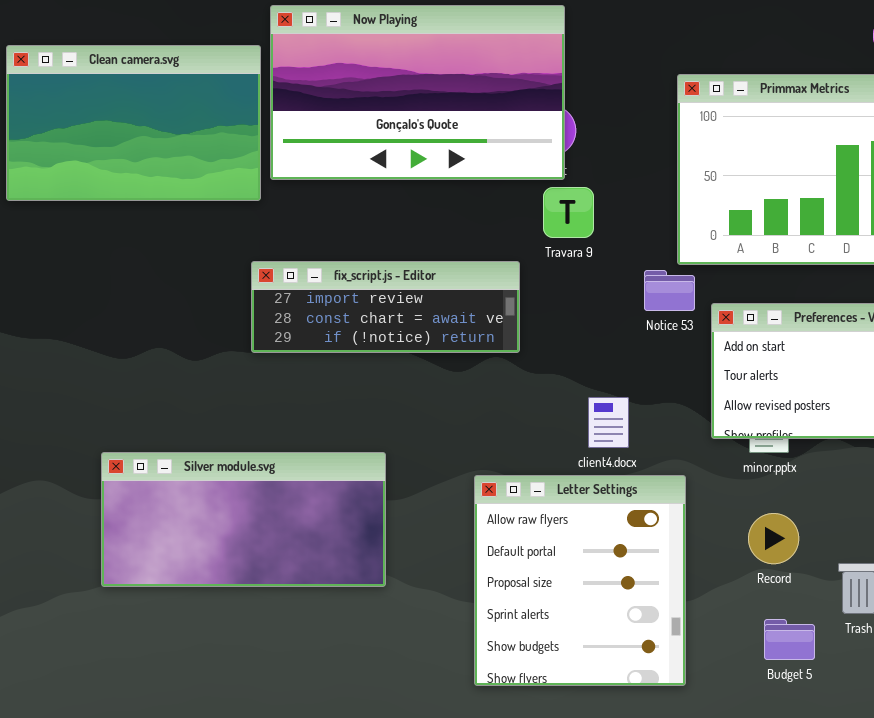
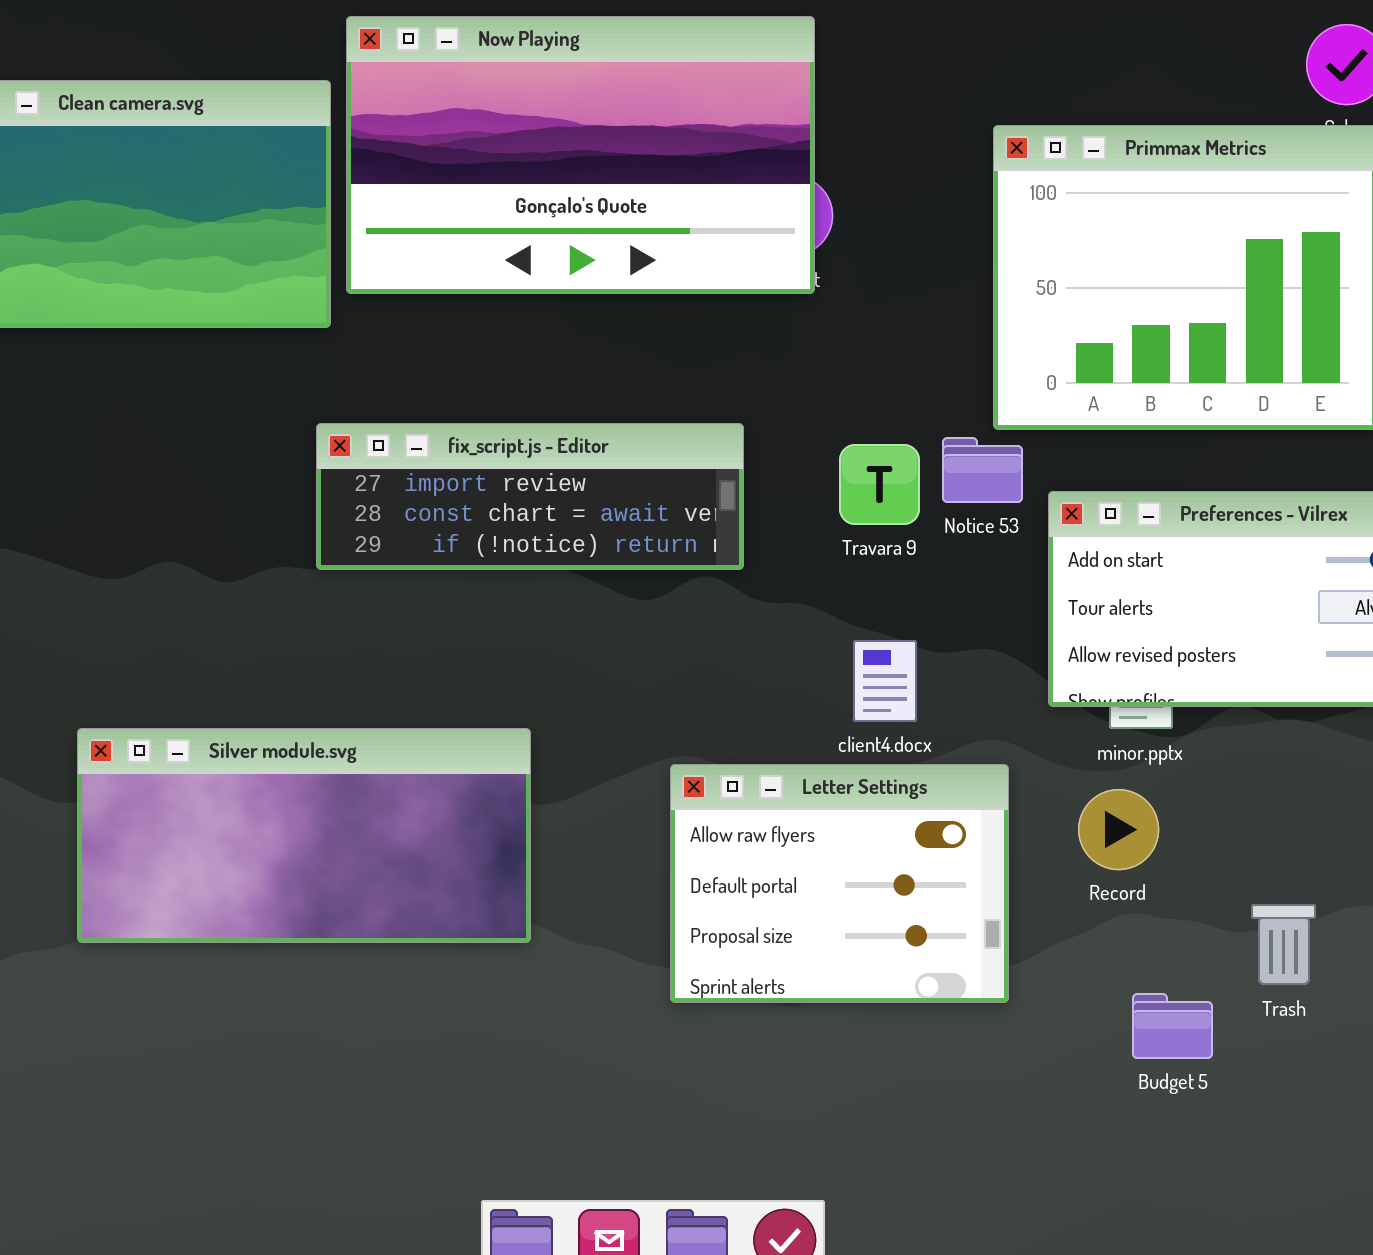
Travara 9: [543,187,594,238] -> [839,444,920,525], moved
Letter Settings: [474,475,686,686] -> [670,764,1009,1003], resized
Record: [748,513,799,564] -> [1078,789,1159,870], moved

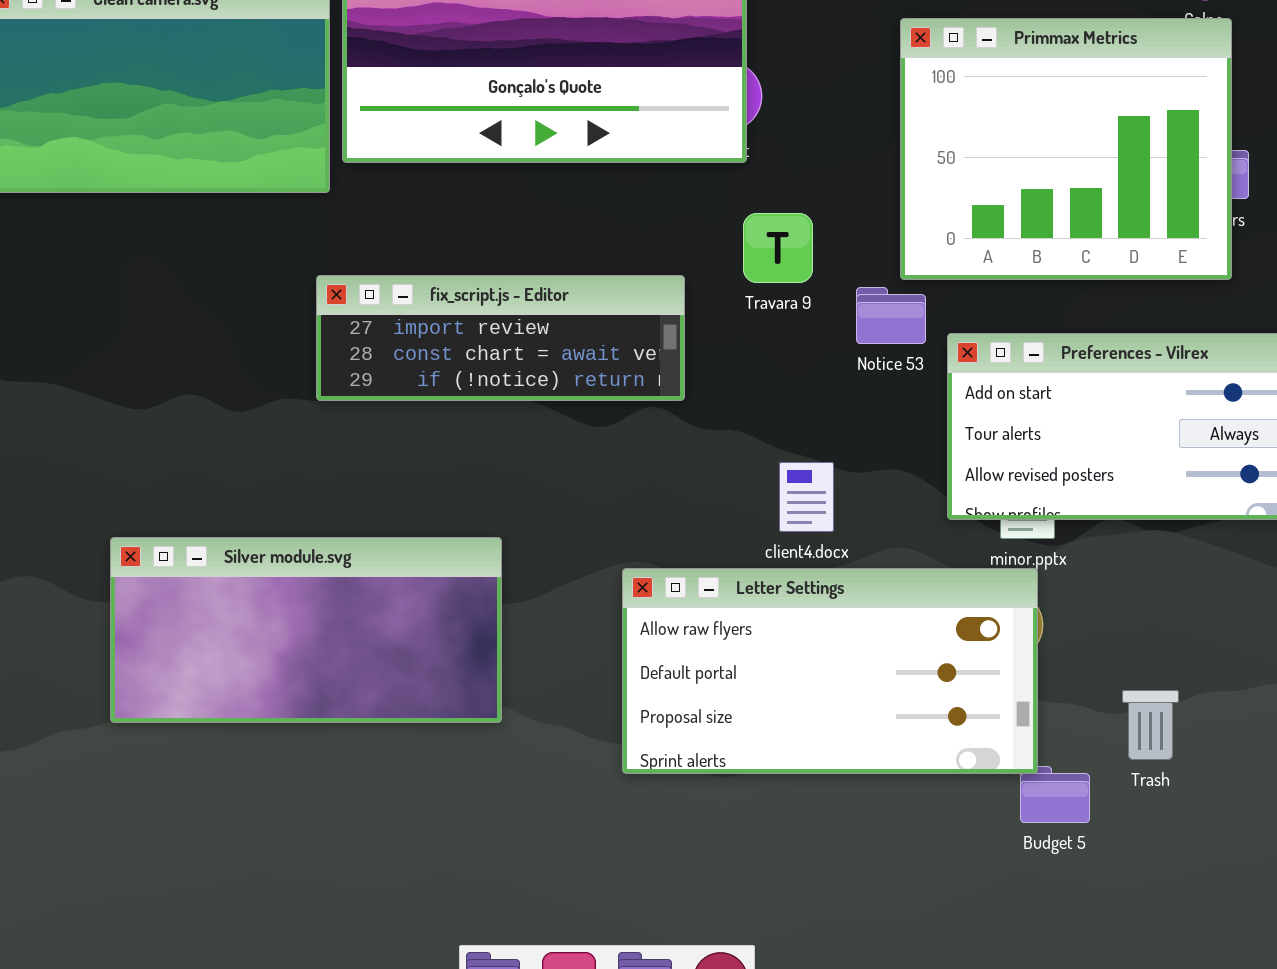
Travara 9: [839,444,920,525] -> [743,213,813,283], moved
Letter Settings: [670,764,1009,1003] -> [622,568,1038,774], resized

